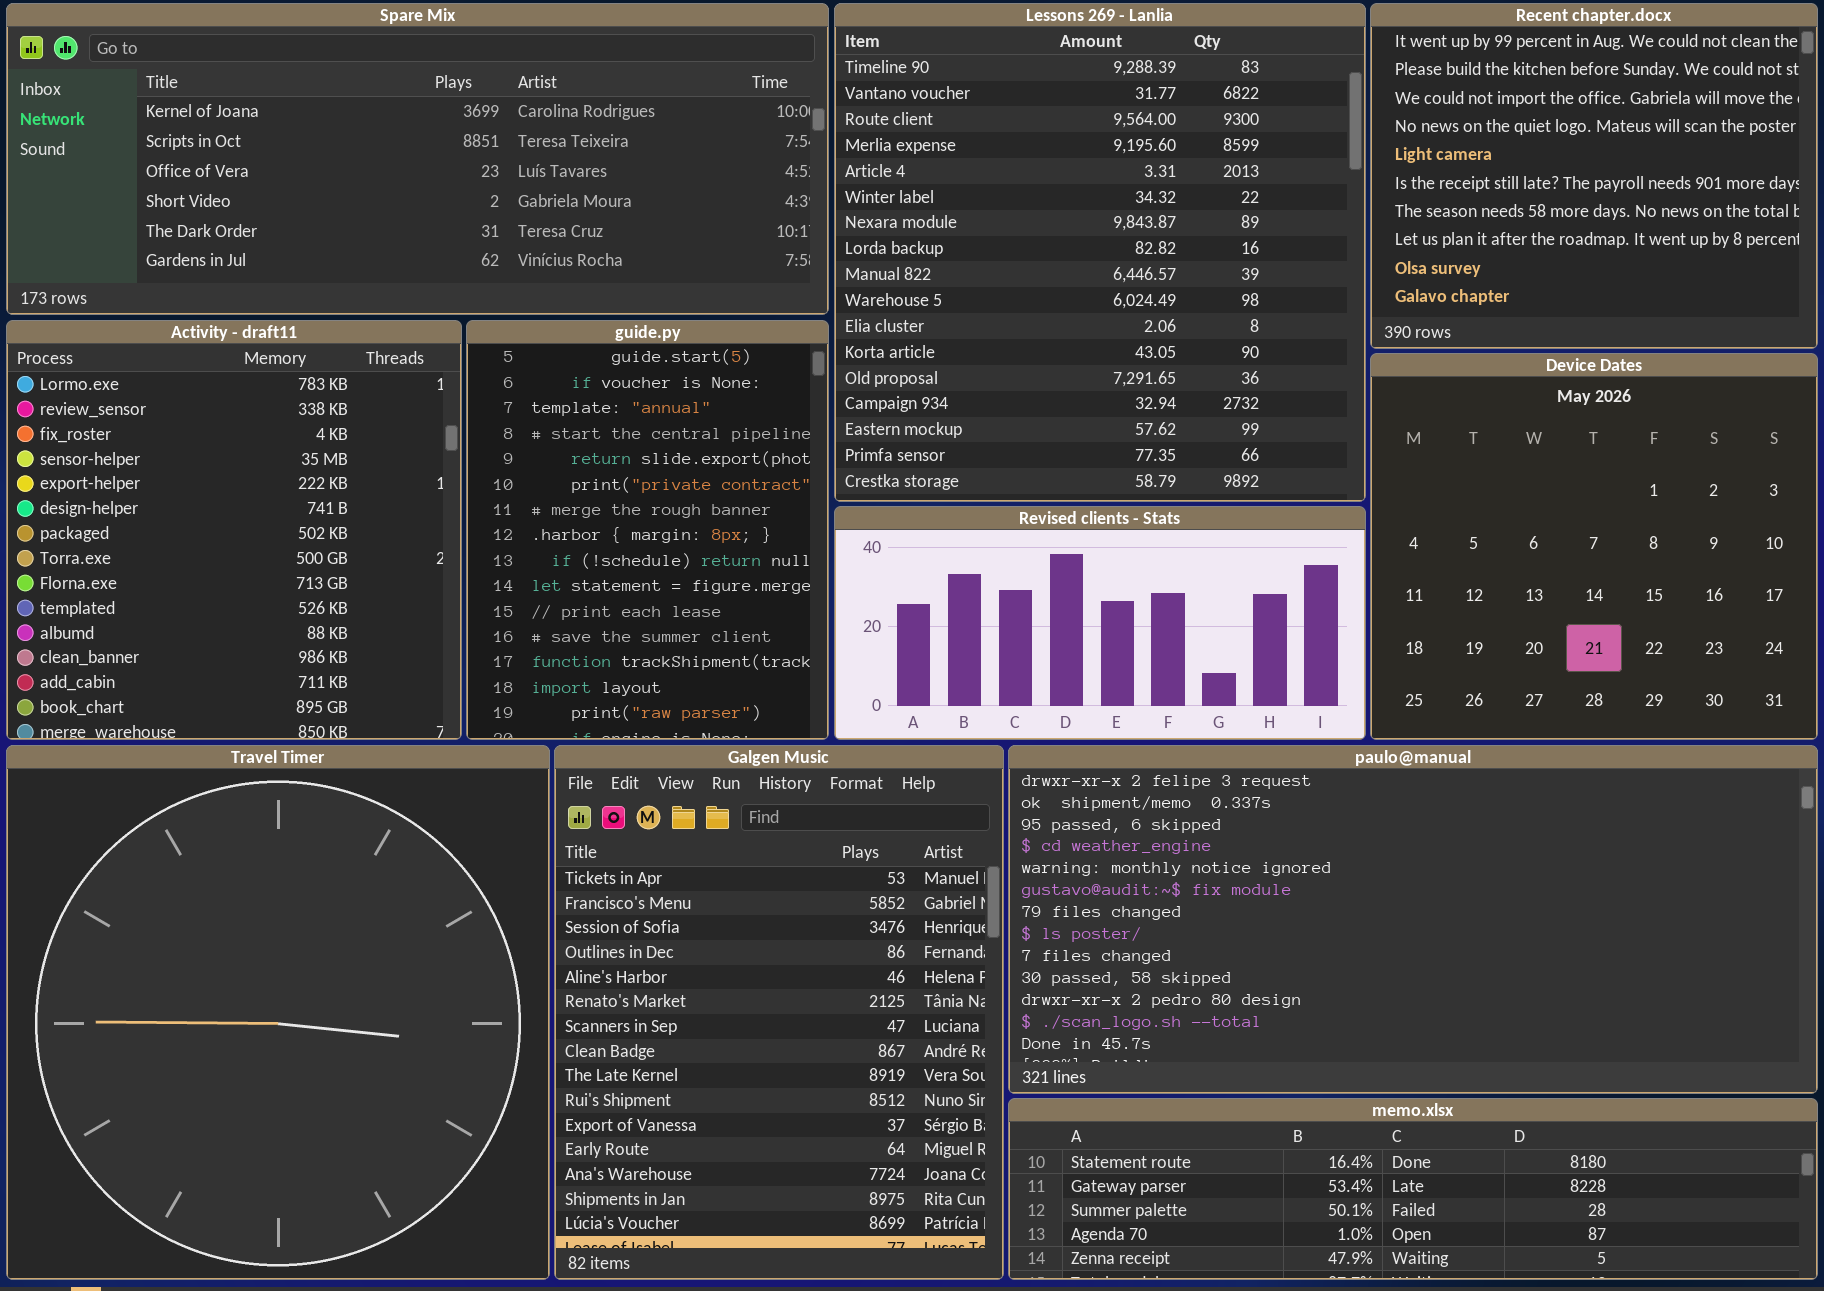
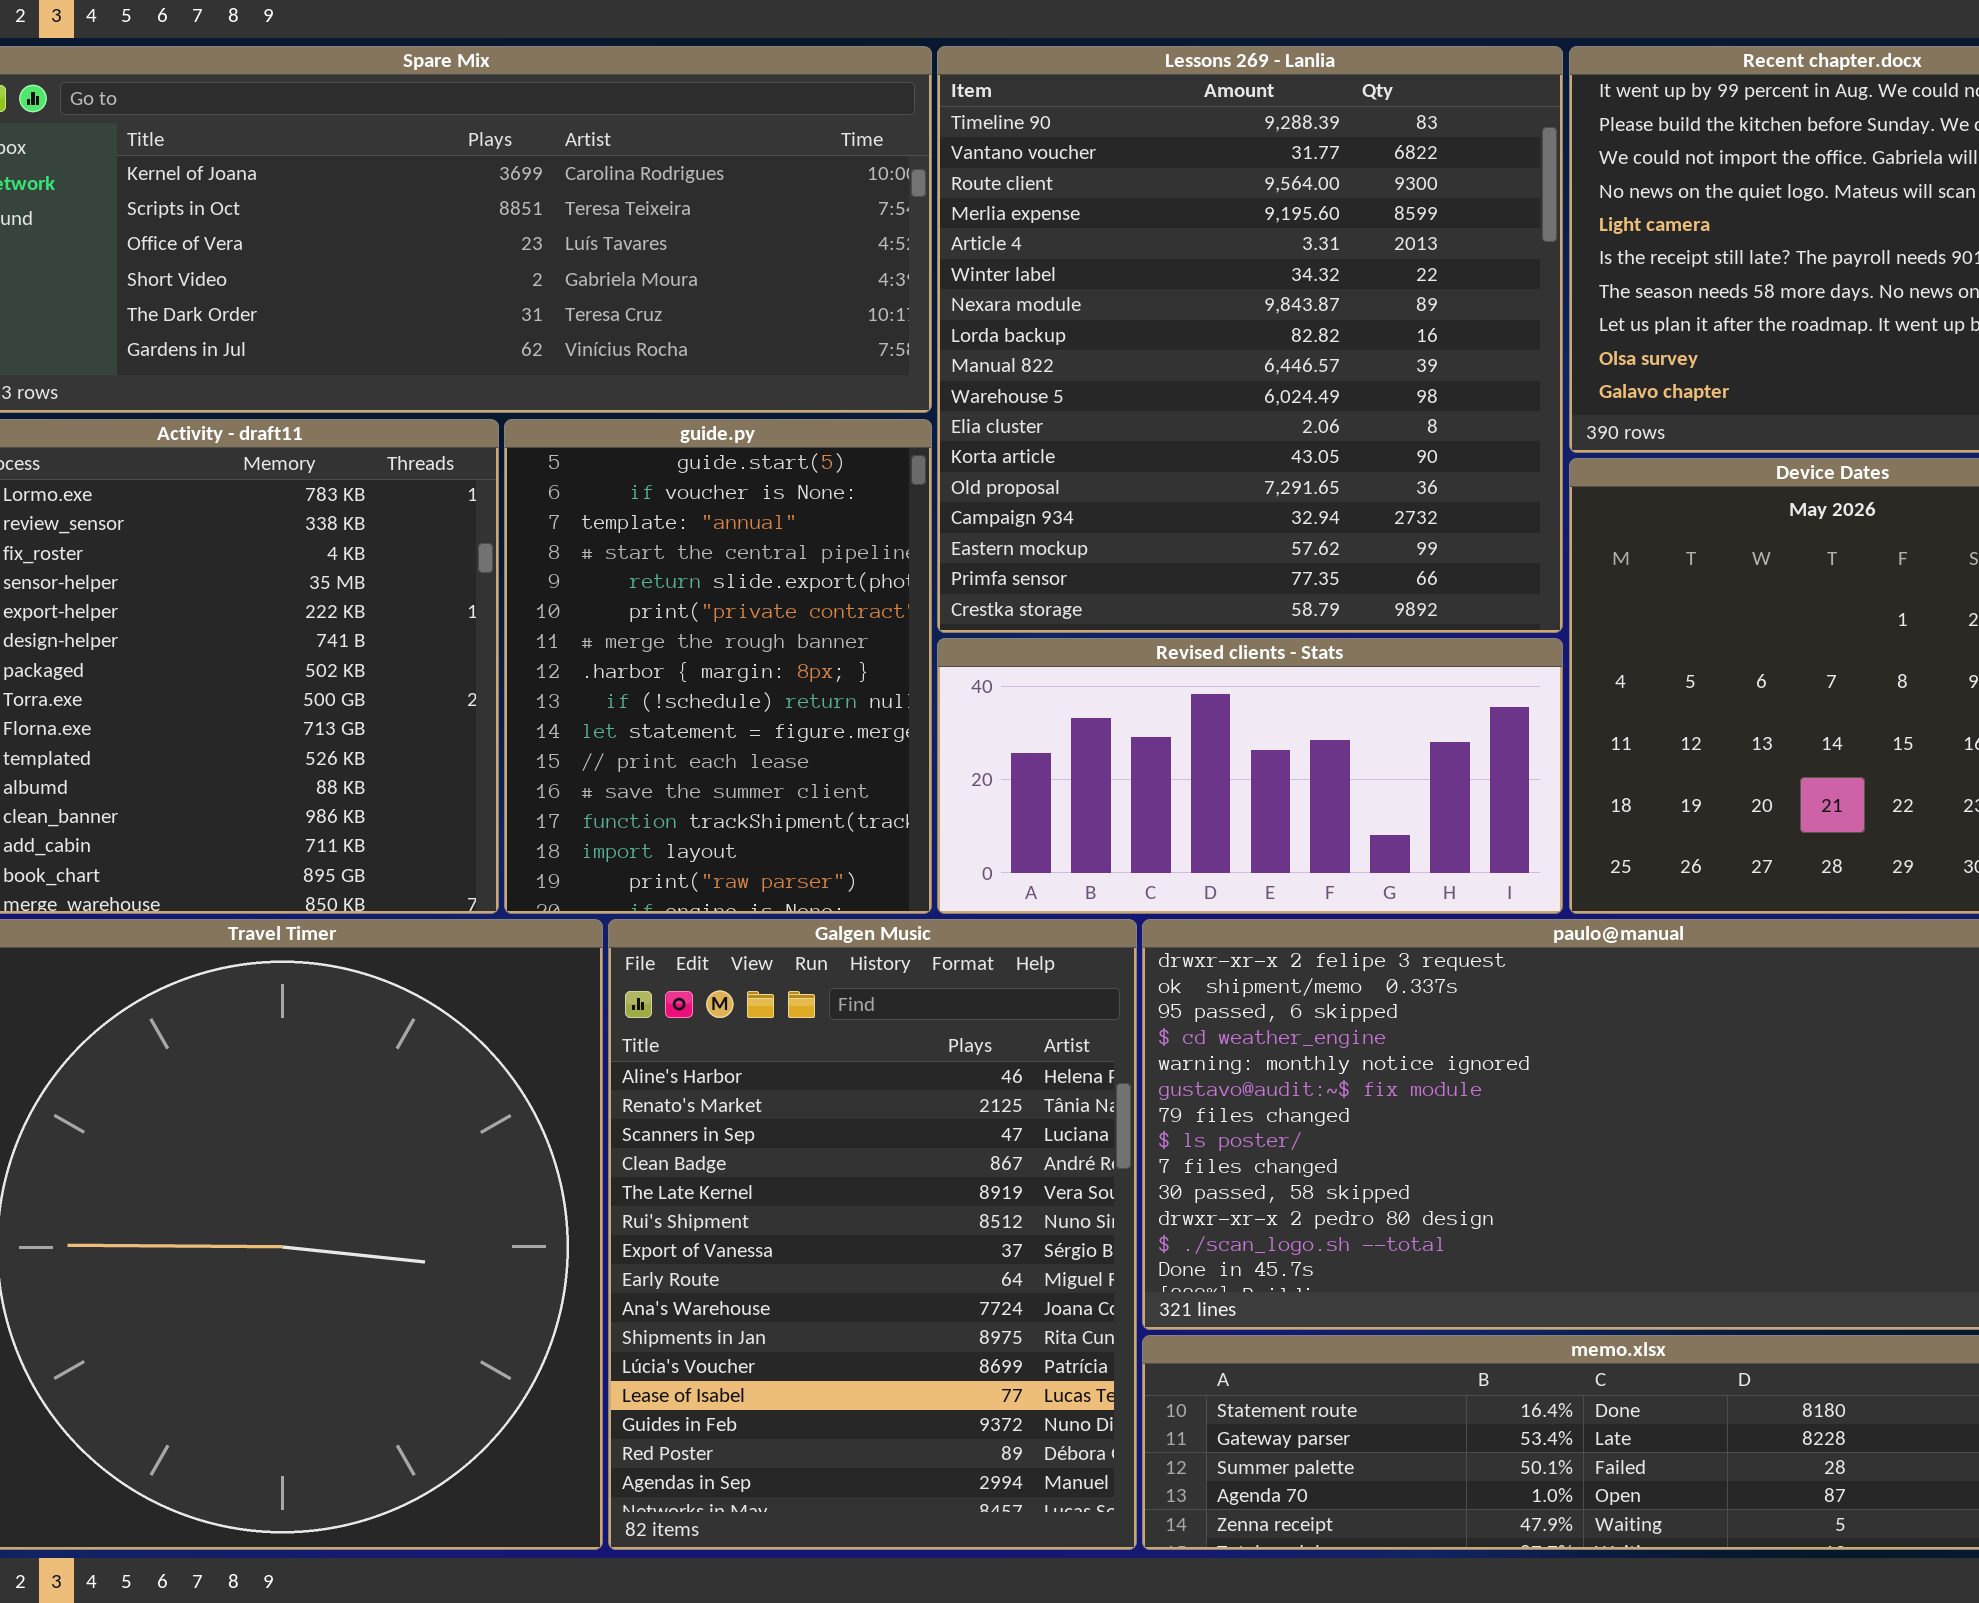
Galgen Music: [554,745,1004,1280] -> [608,919,1137,1550], scrolled down 4 rows

